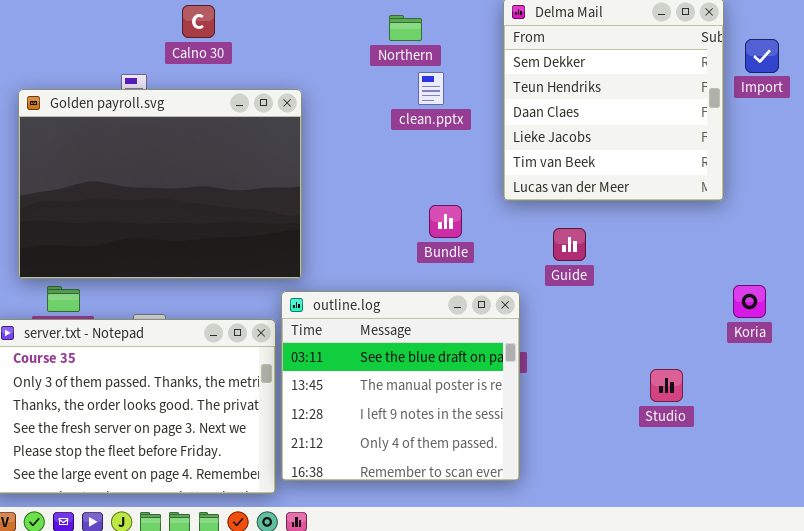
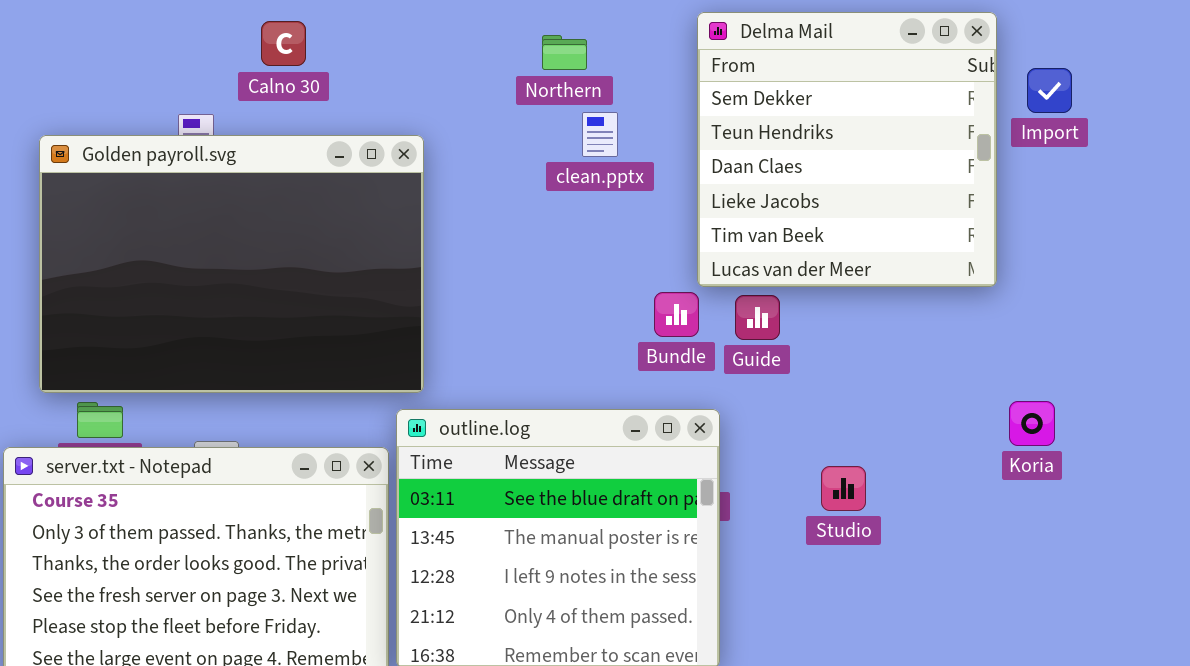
Bundle: [429,205,462,238] -> [654,292,699,337], moved
Guide: [553,228,586,261] -> [735,295,780,340], moved
Studio: [650,369,683,402] -> [821,466,866,511], moved

